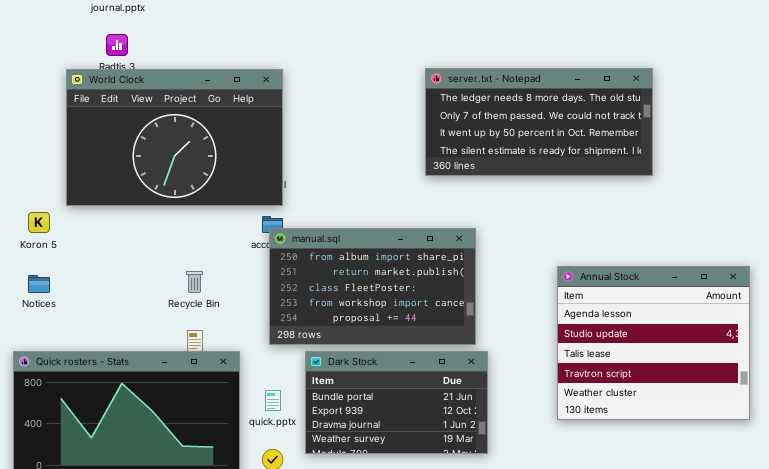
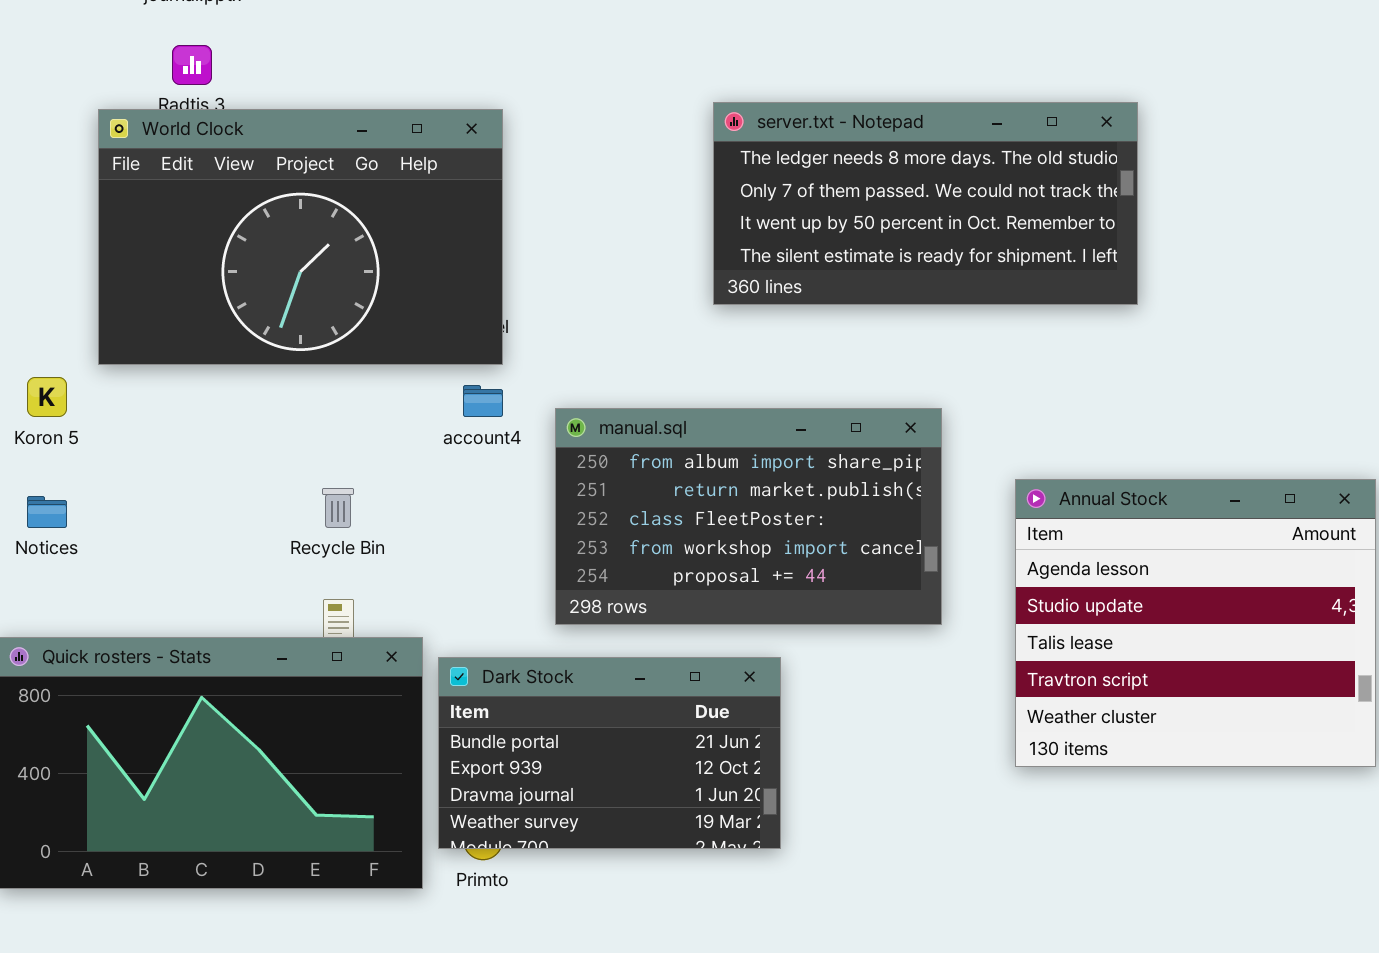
server.txt - Notepad: [425,68,653,176] -> [713,102,1138,305], moved
manual.sql: [269,228,476,345] -> [555,408,942,625], moved
Dark Stock: [305,351,488,454] -> [438,657,781,849], moved

